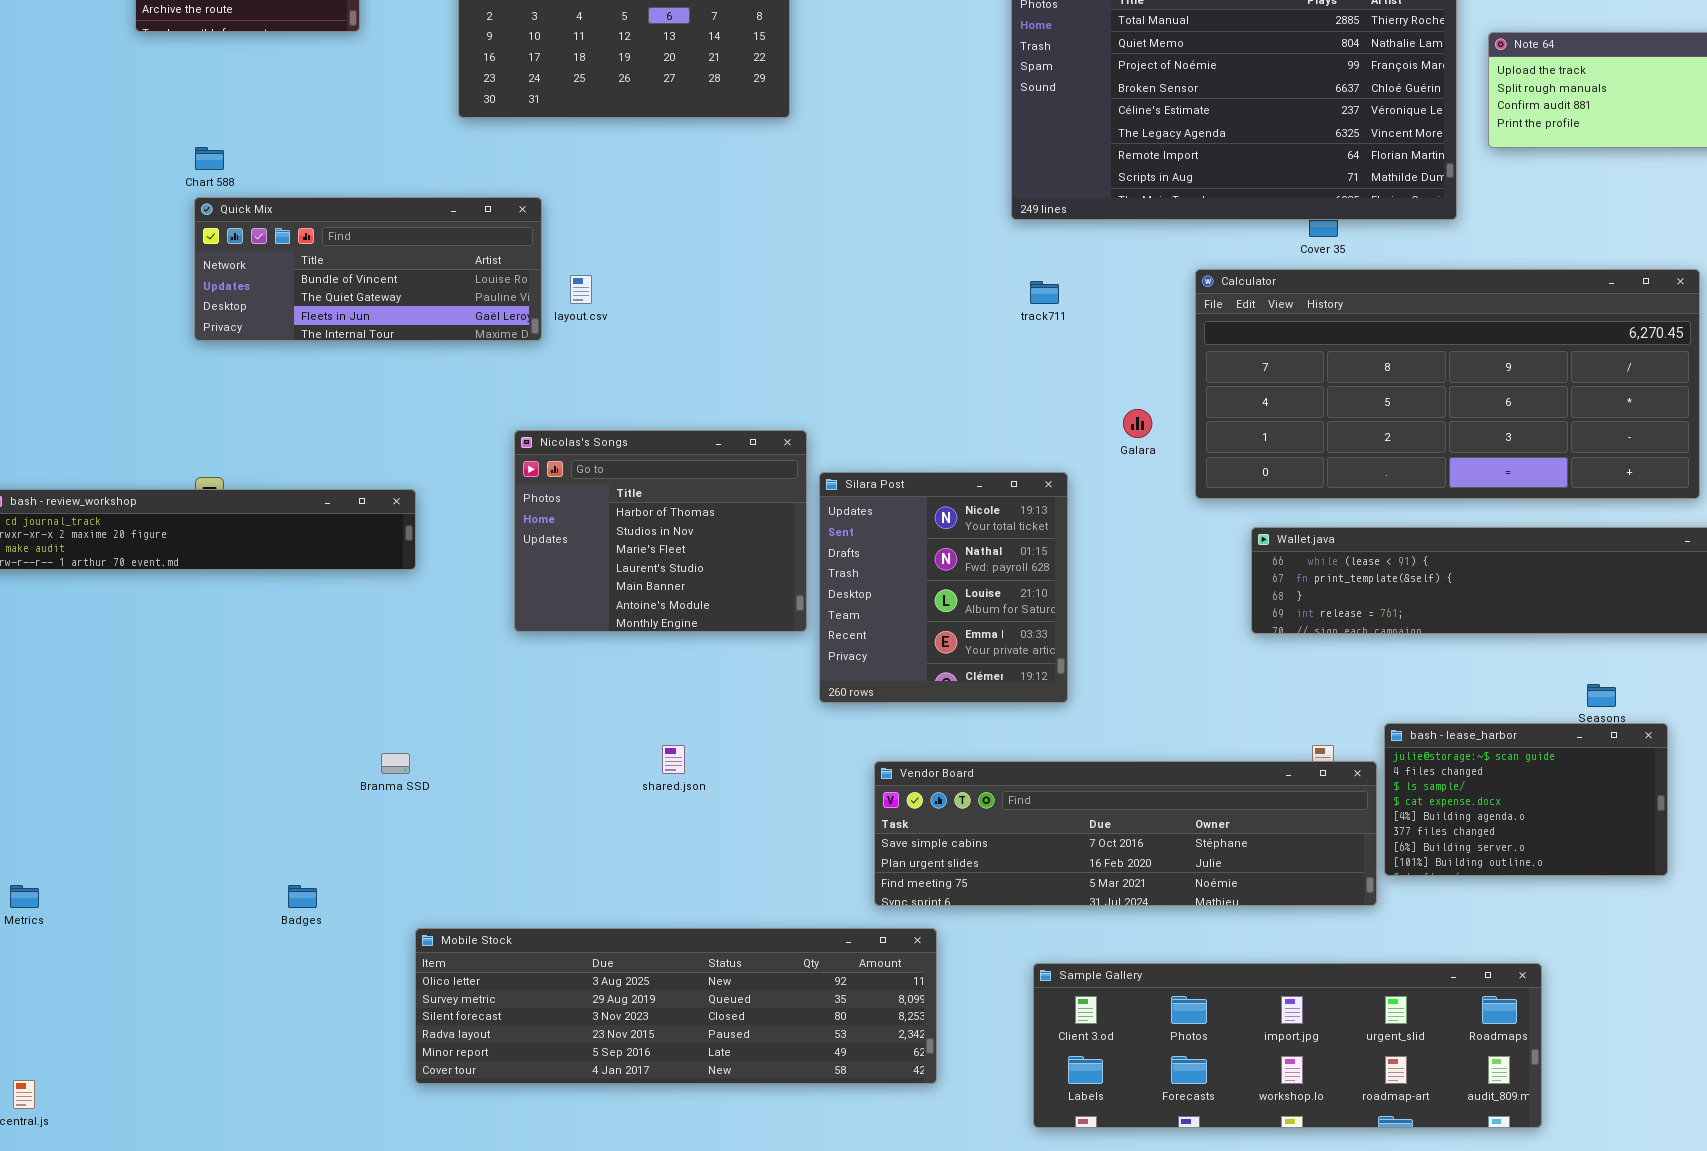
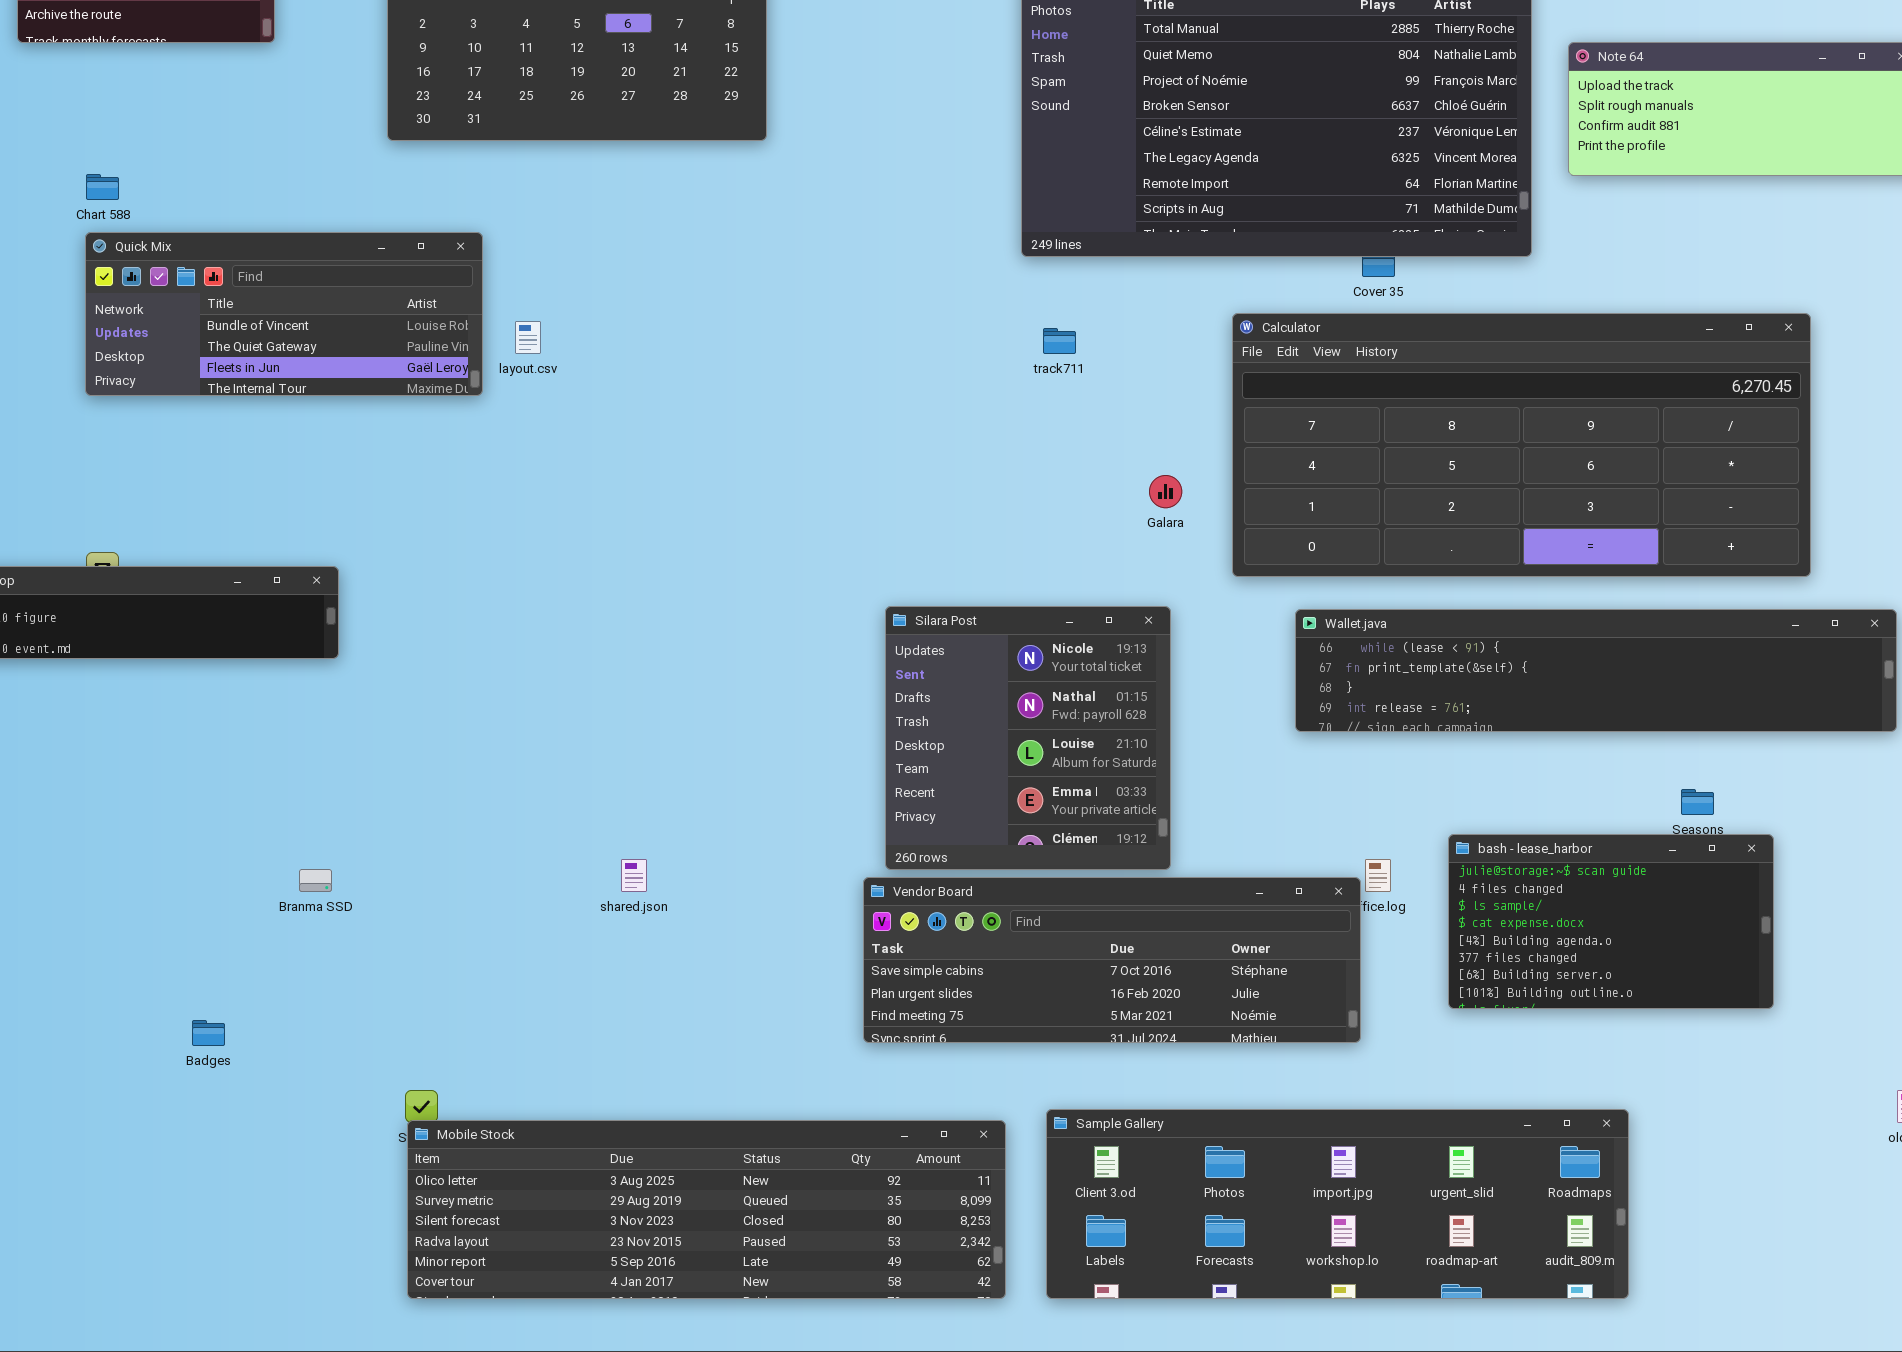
Nicolas's Songs: [514,430,807,632] -> none, closed
Silara Post: [819,472,1068,703] -> [885,606,1171,870], moved
Vendor Board: [874,761,1377,906] -> [863,877,1361,1043], resized
Mobile Stock: [415,928,937,1084] -> [407,1120,1006,1299], moved

